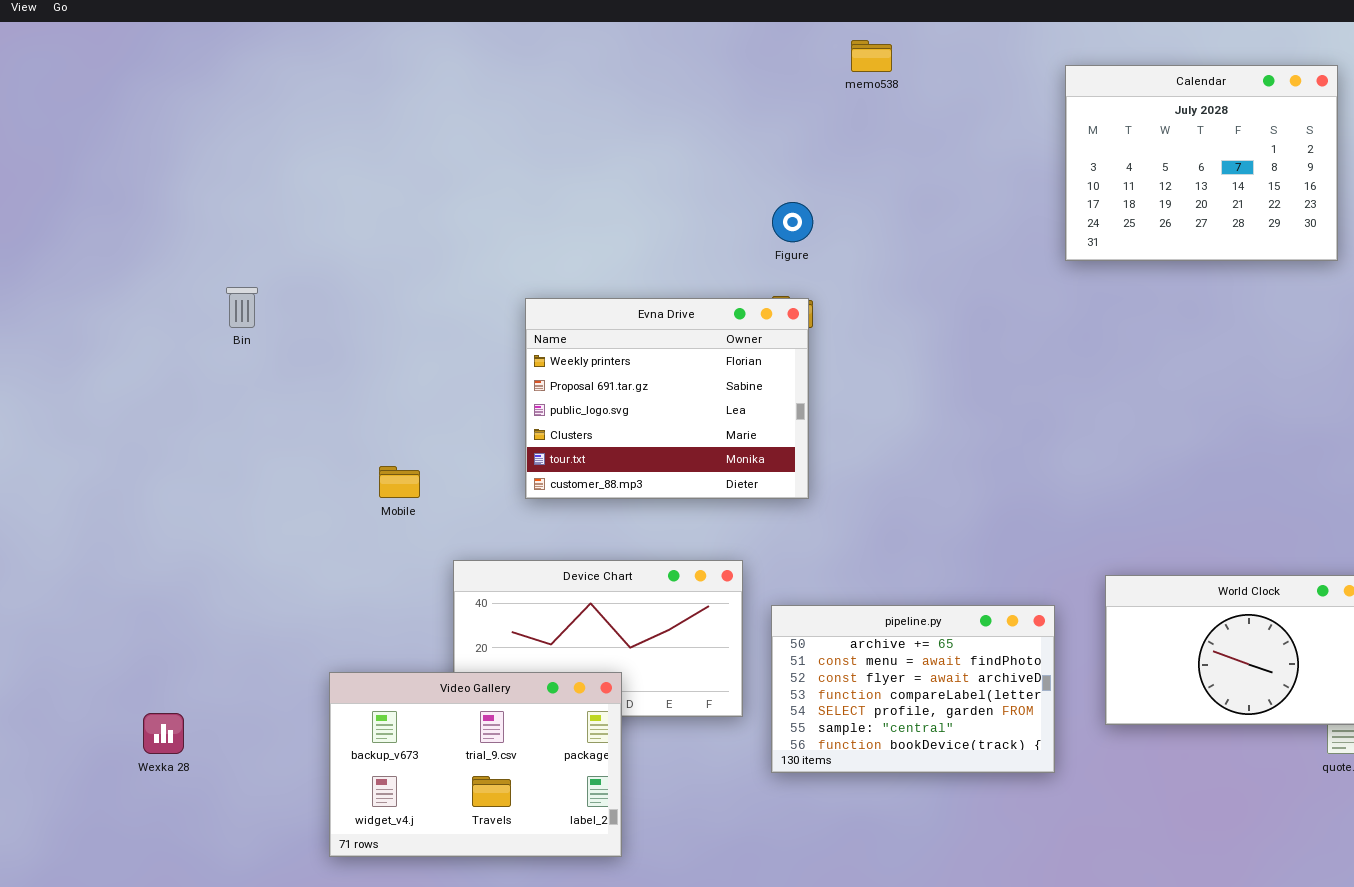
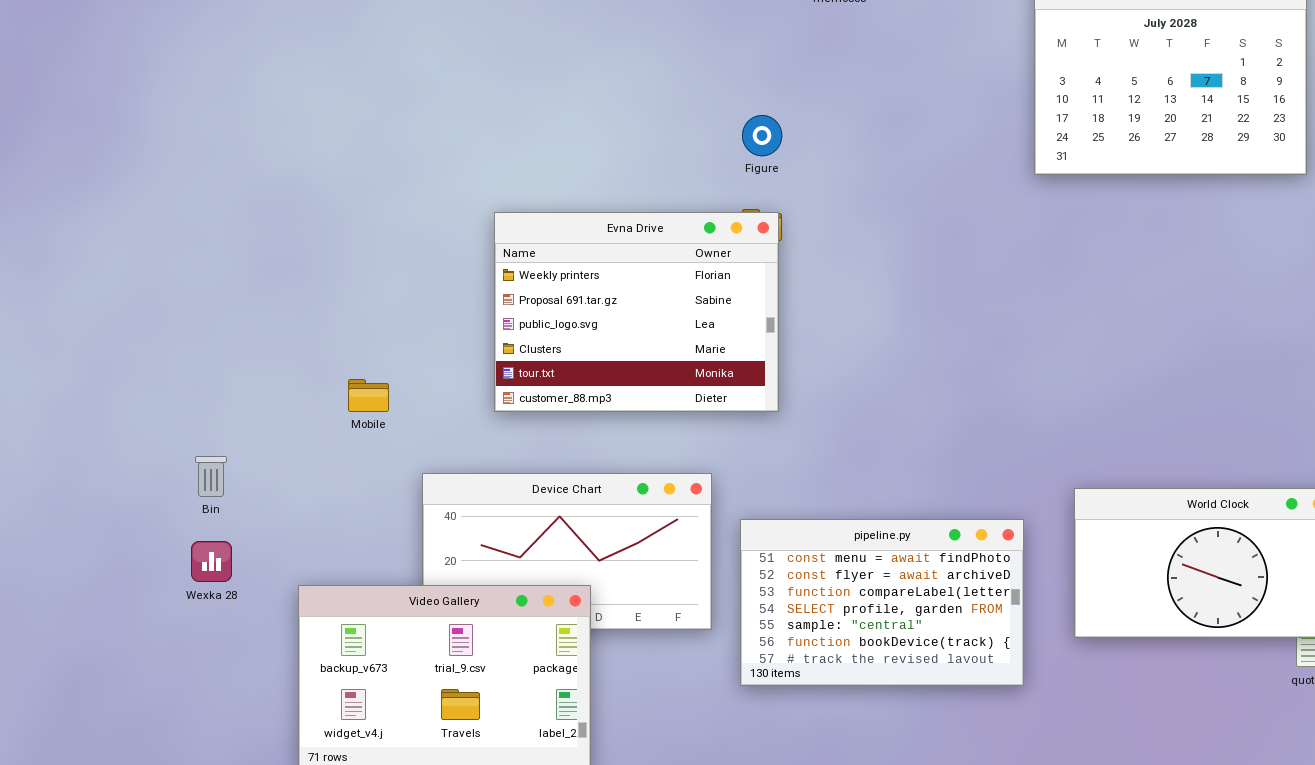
Bin: [226,287,258,328] -> [195,456,227,497], moved
pipeline.py: [771,605,1055,773] -> [740,519,1024,686], scrolled down 1 row
Wexka 28: [143,713,184,754] -> [191,541,232,582], moved

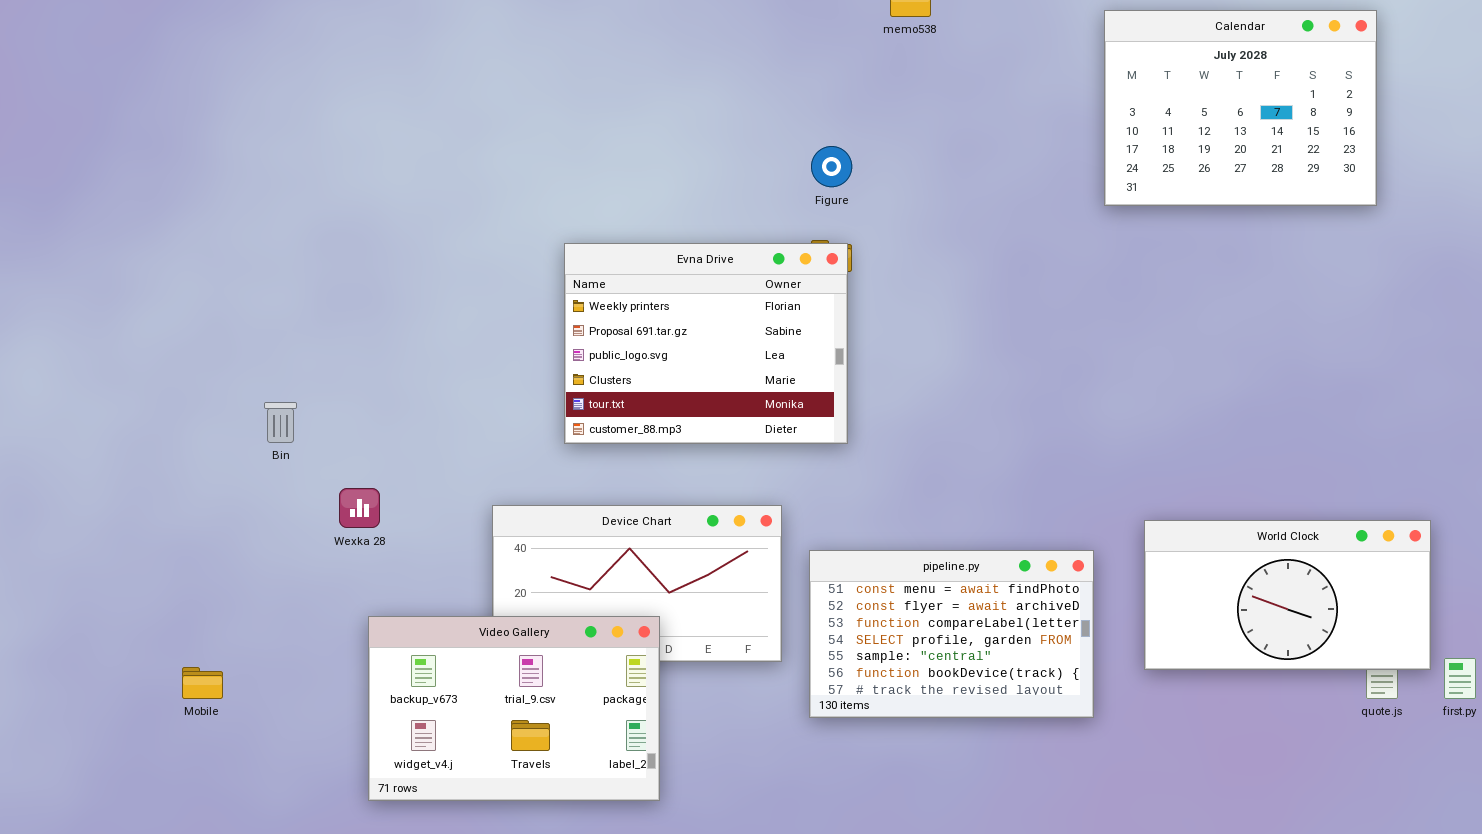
Mobile: [348,379,389,412] -> [182,667,223,699], moved
Bin: [195,456,227,497] -> [264,402,297,443], moved
Wexka 28: [191,541,232,582] -> [339,488,380,528], moved

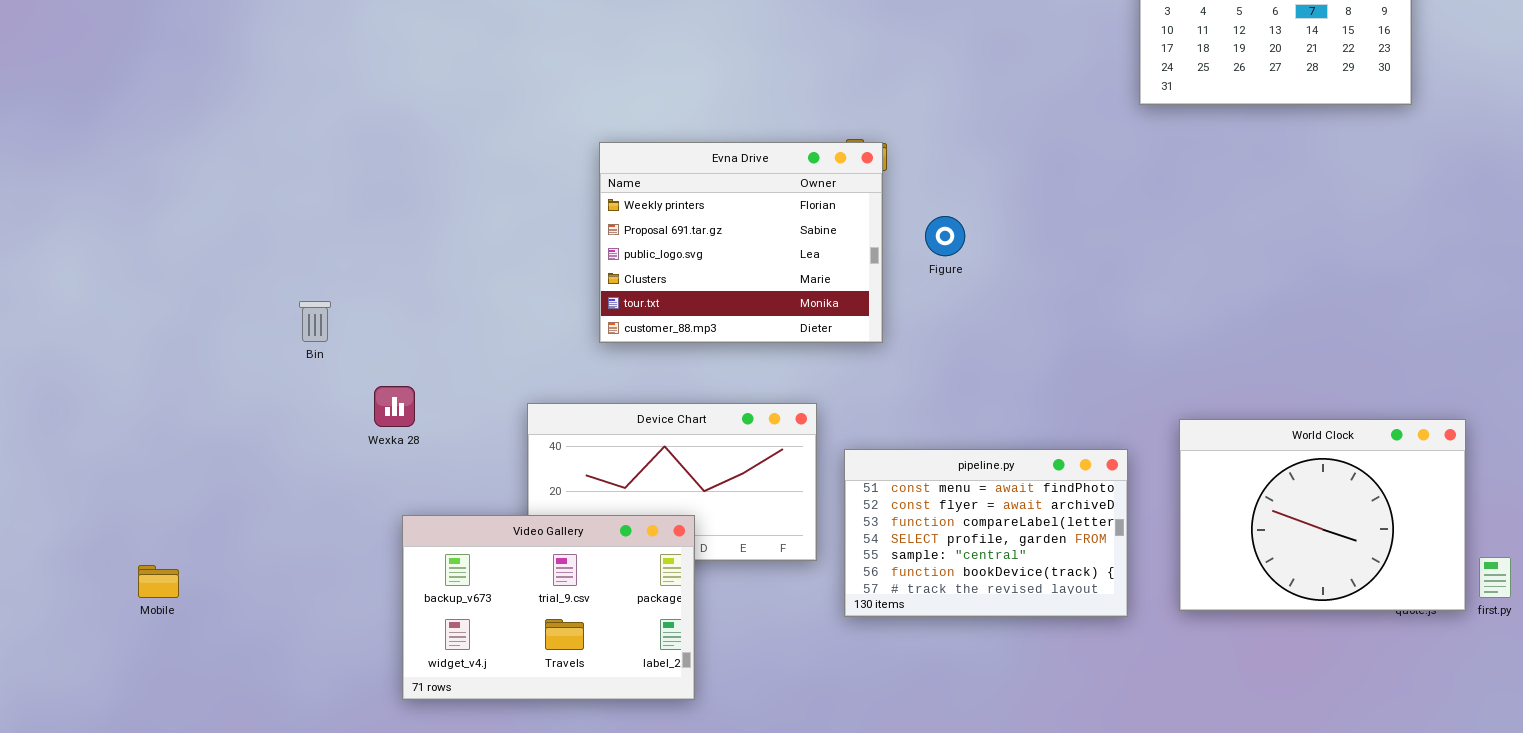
Figure: [811,146,852,187] -> [925,216,965,256], moved
World Clock: [1144,520,1431,670] -> [1179,419,1466,611], resized
Mobile: [182,667,223,699] -> [138,565,179,598], moved

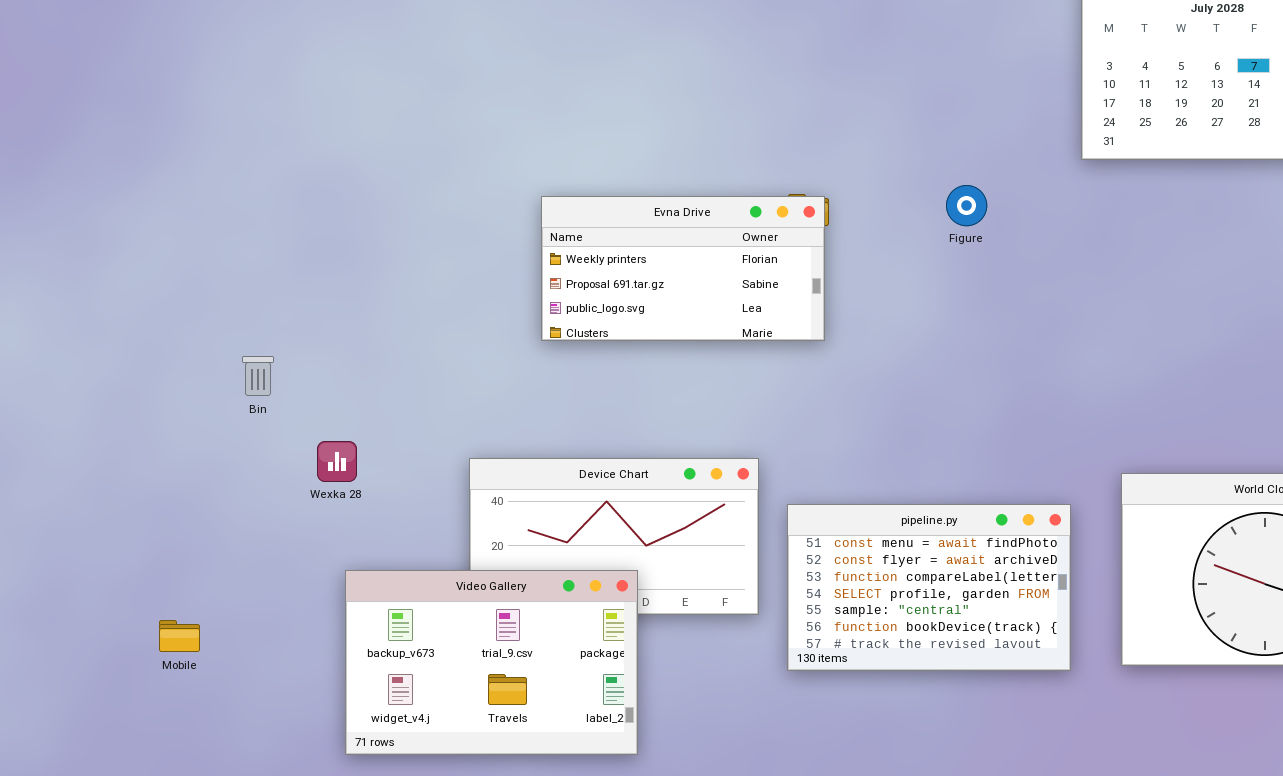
Evna Drive: [599,142,883,343] -> [541,196,825,341], resized
Figure: [925,216,965,256] -> [946,185,987,226], moved
Mobile: [138,565,179,598] -> [159,620,200,652], moved

